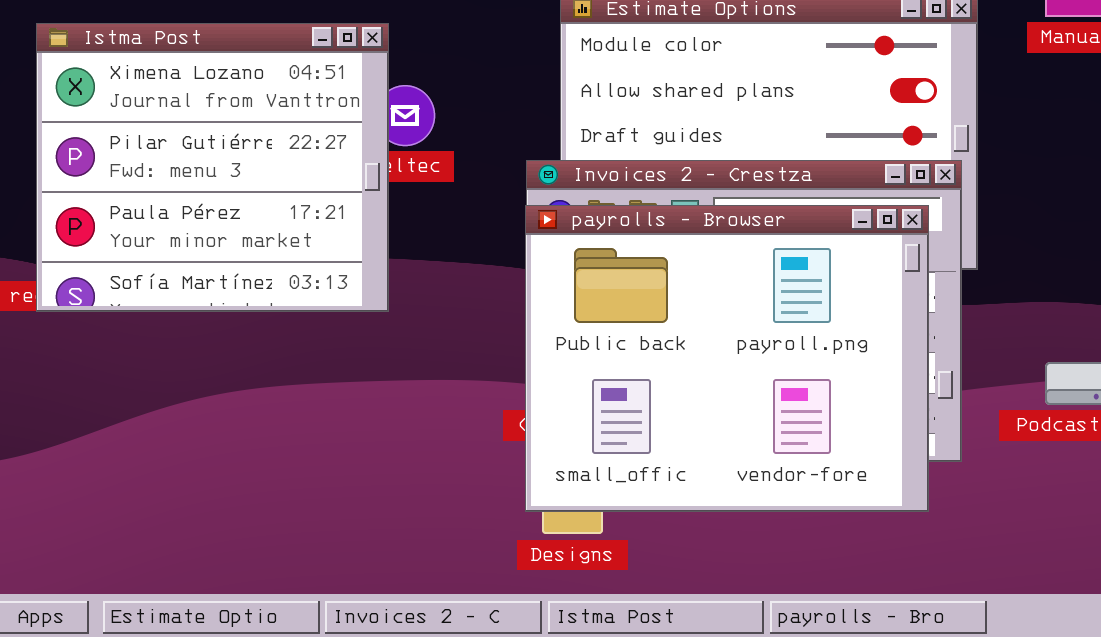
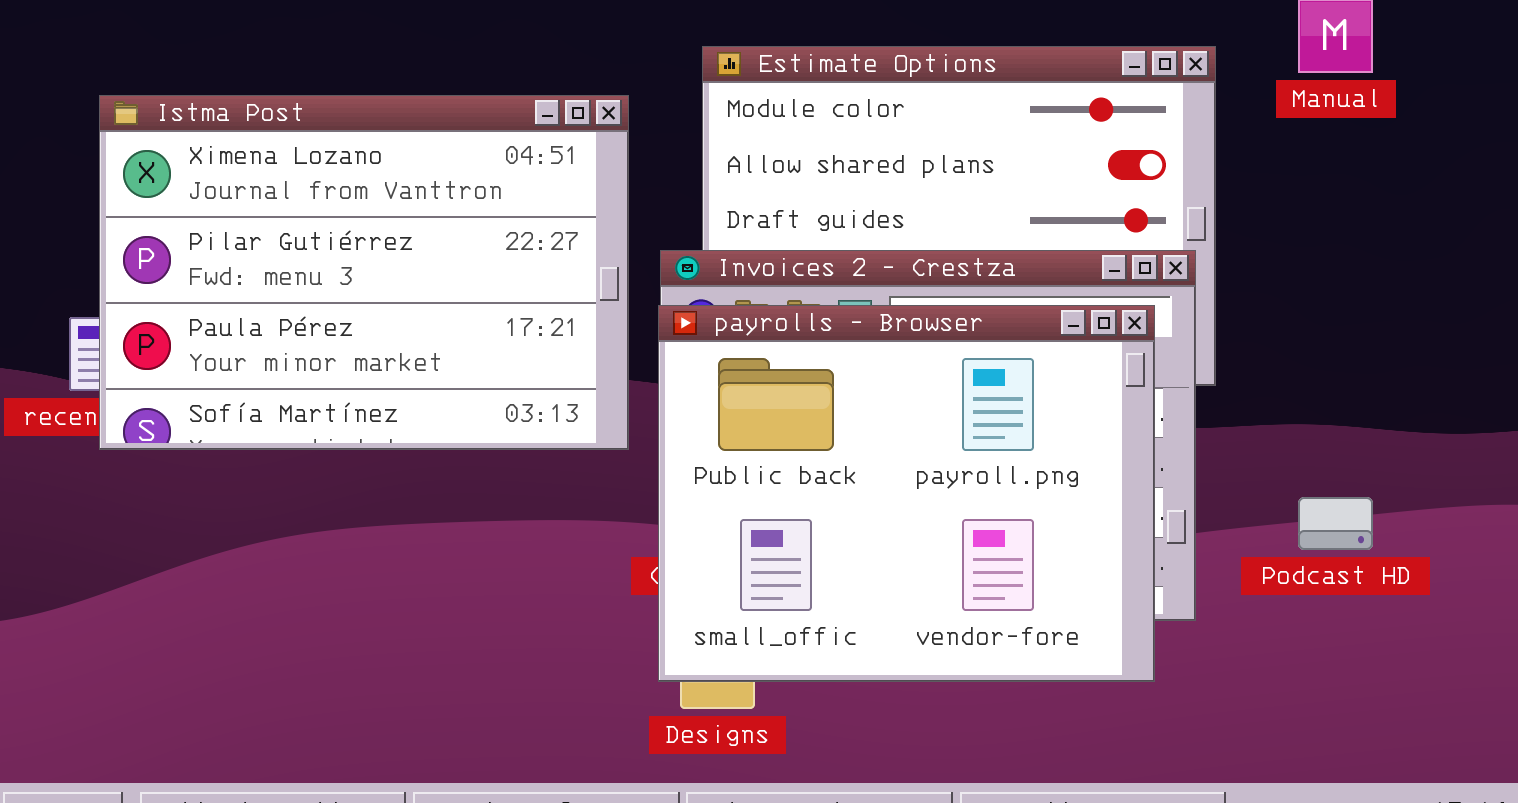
Istma Post: [36,23,389,312] -> [99,95,629,450], moved, resized

